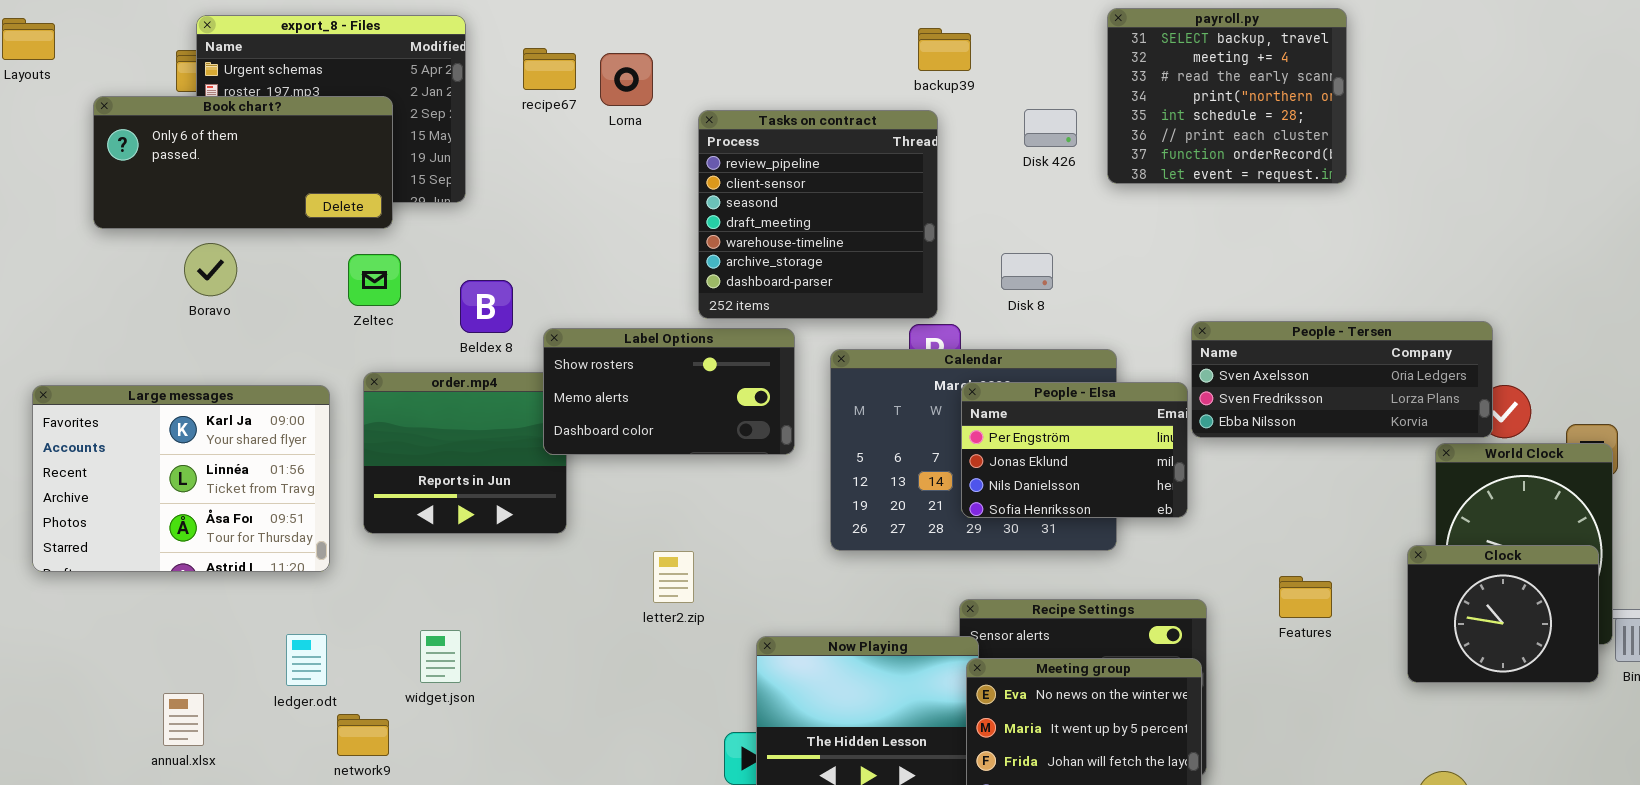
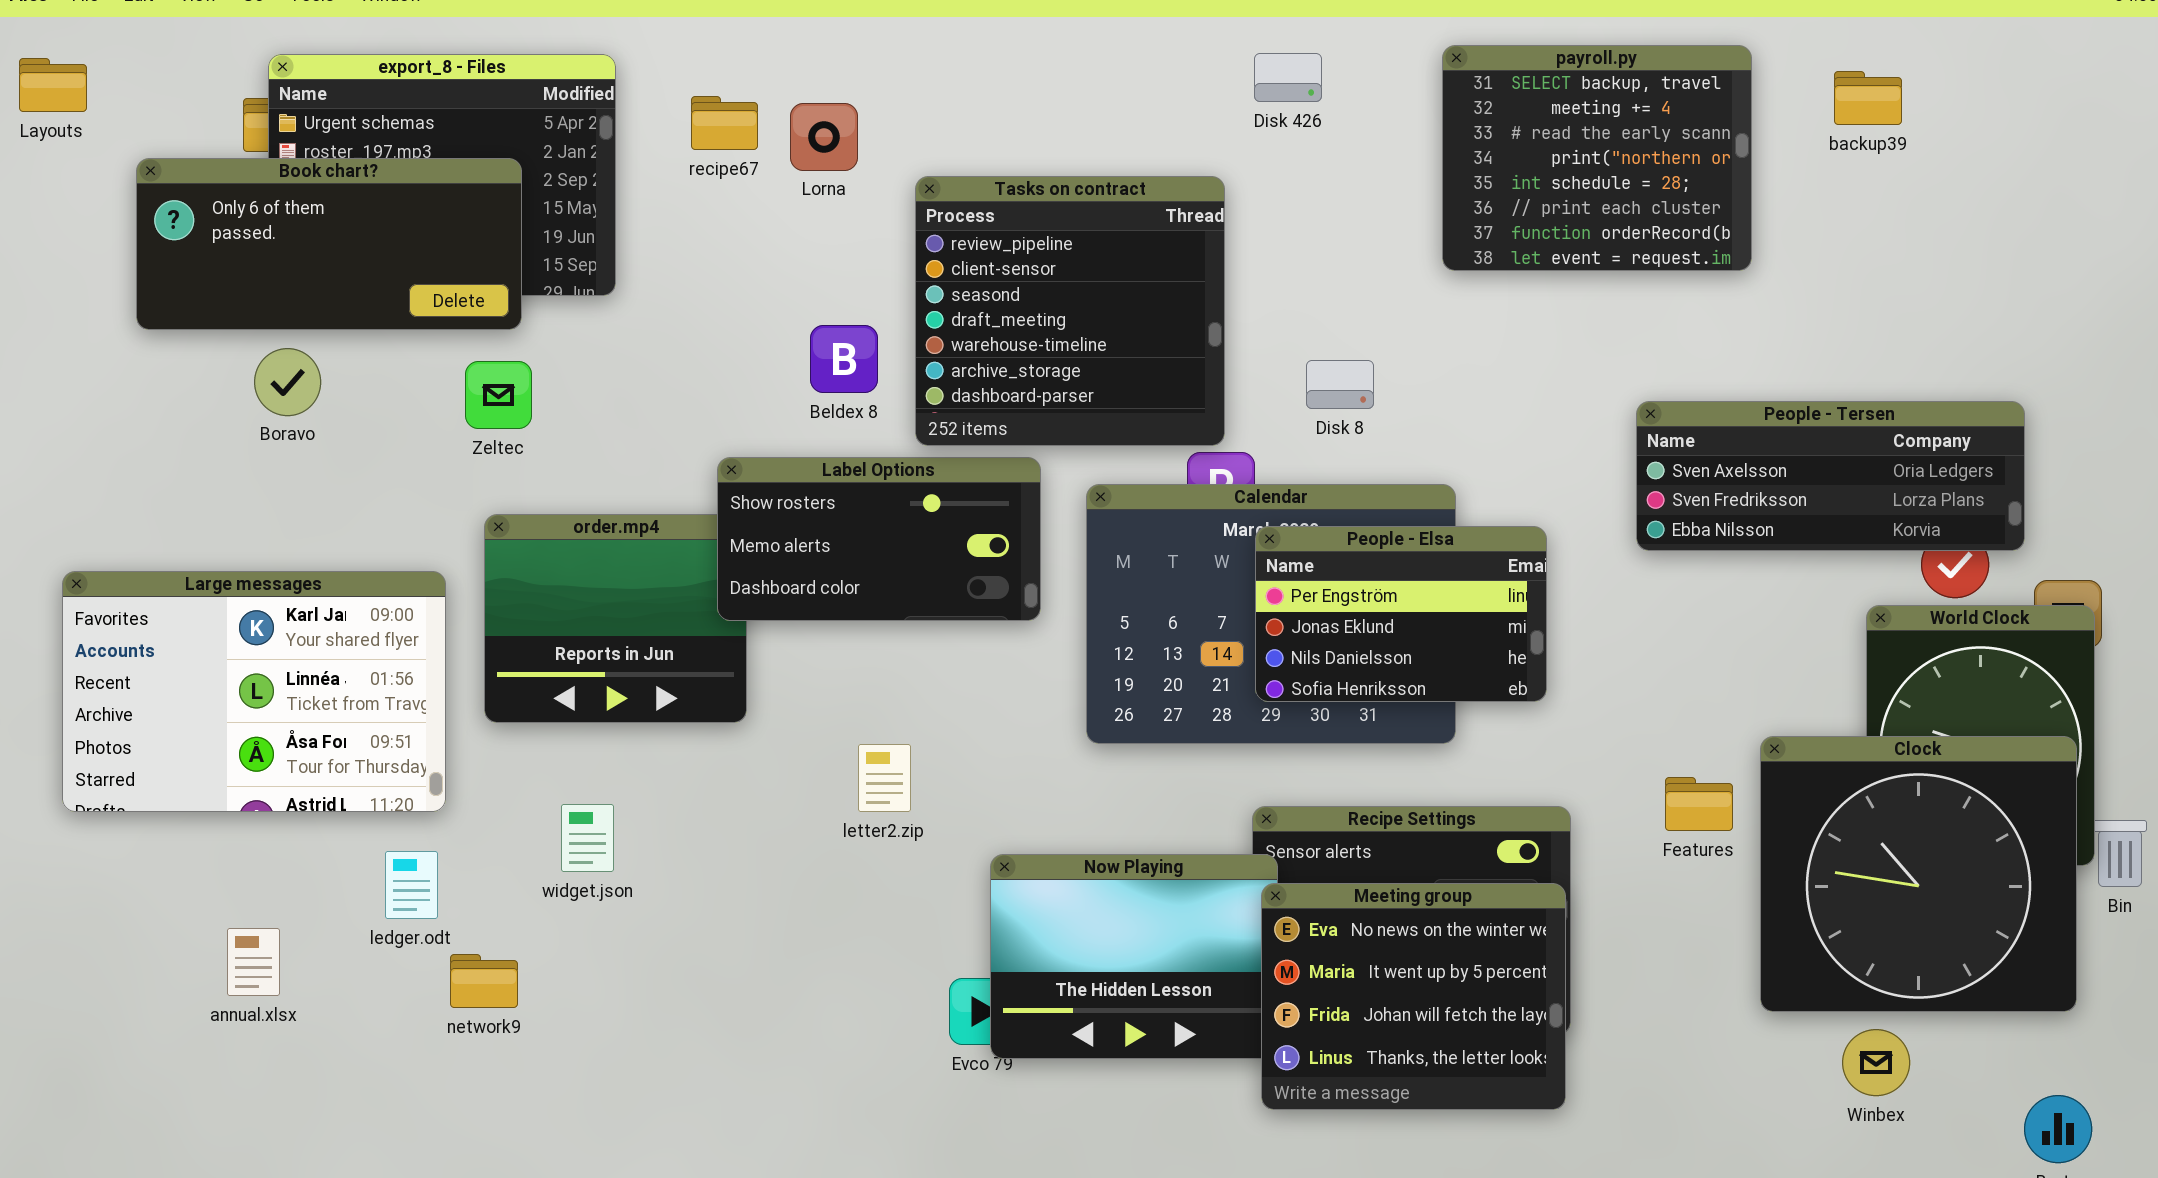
backup39: [918,28,971,71] -> [1834,71,1902,125], moved
Disk 426: [1024,109,1077,147] -> [1254,53,1322,102], moved
Beldex 8: [460,280,513,333] -> [810,325,878,393], moved
People - Tersen: [1191,321,1493,438] -> [1636,401,2025,551], moved
Large messages: [32,385,330,572] -> [62,571,446,812], moved
Clock: [1407,545,1599,683] -> [1760,736,2077,1012], resized
widget.json: [420,630,461,683] -> [561,804,614,872], moved

